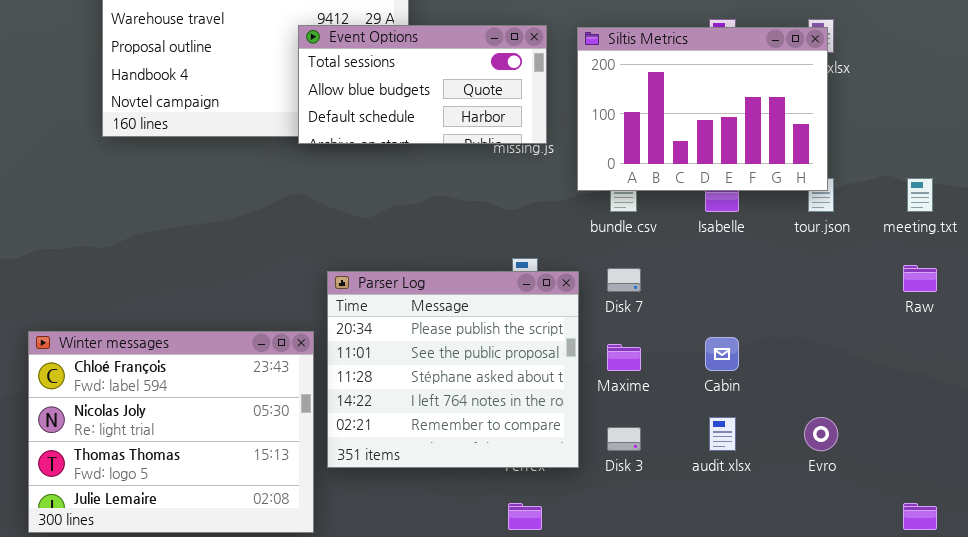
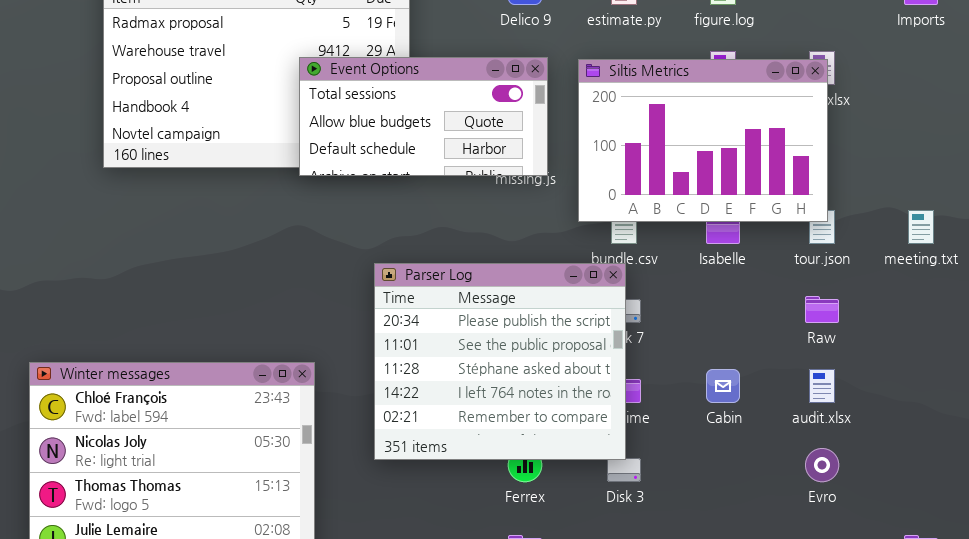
Raw: [903,265,937,292] -> [805,296,839,323], moved
Parser Log: [327,271,579,468] -> [374,263,626,460], moved
audit.xlsx: [709,417,736,451] -> [809,369,835,403], moved

